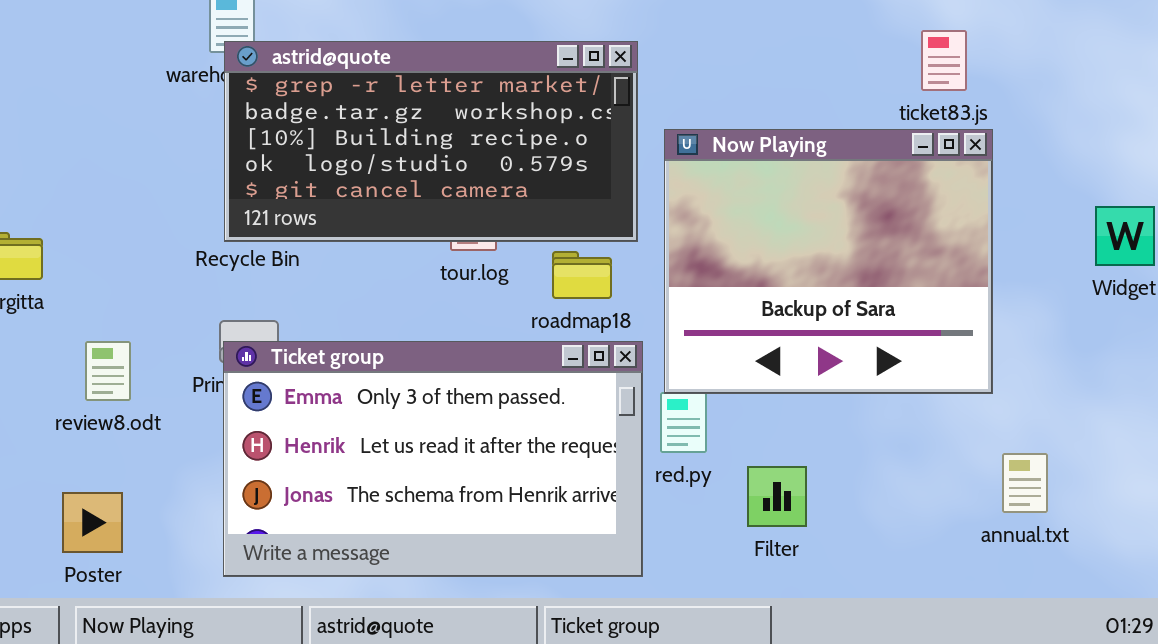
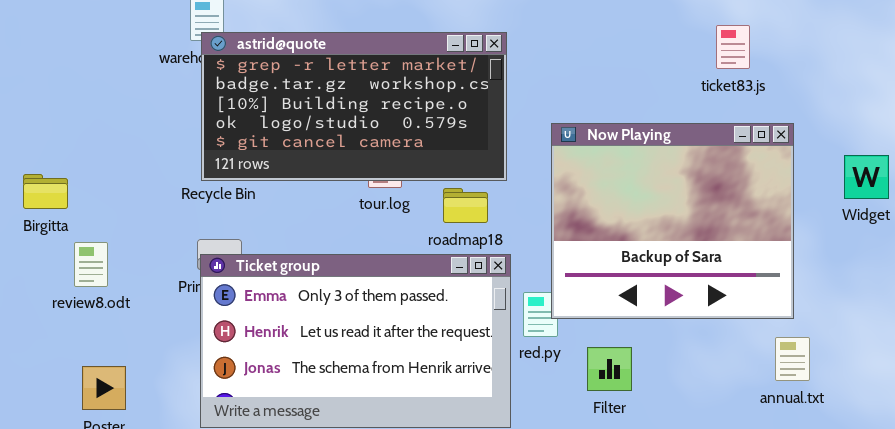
Now Playing: [664,129,993,394] -> [551,123,794,319], moved
review8.odt: [85,341,131,401] -> [74,242,108,287], moved

